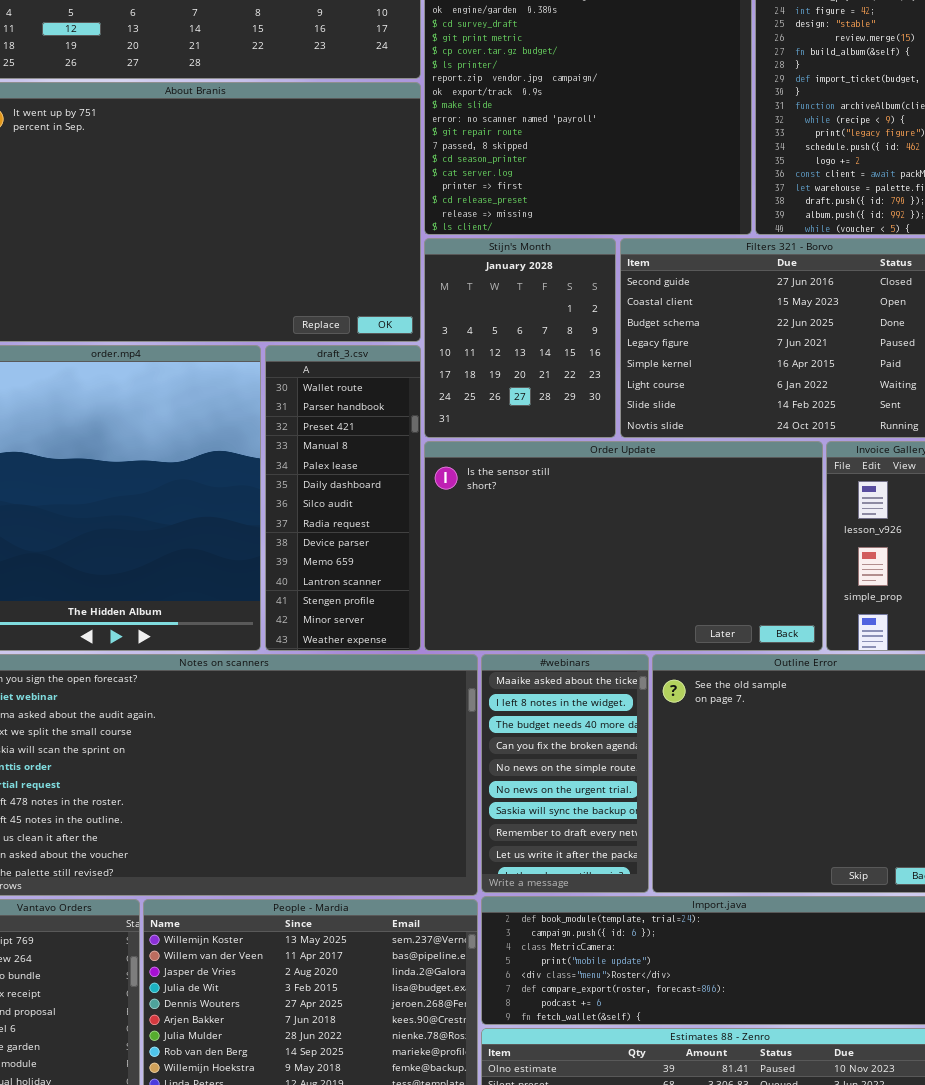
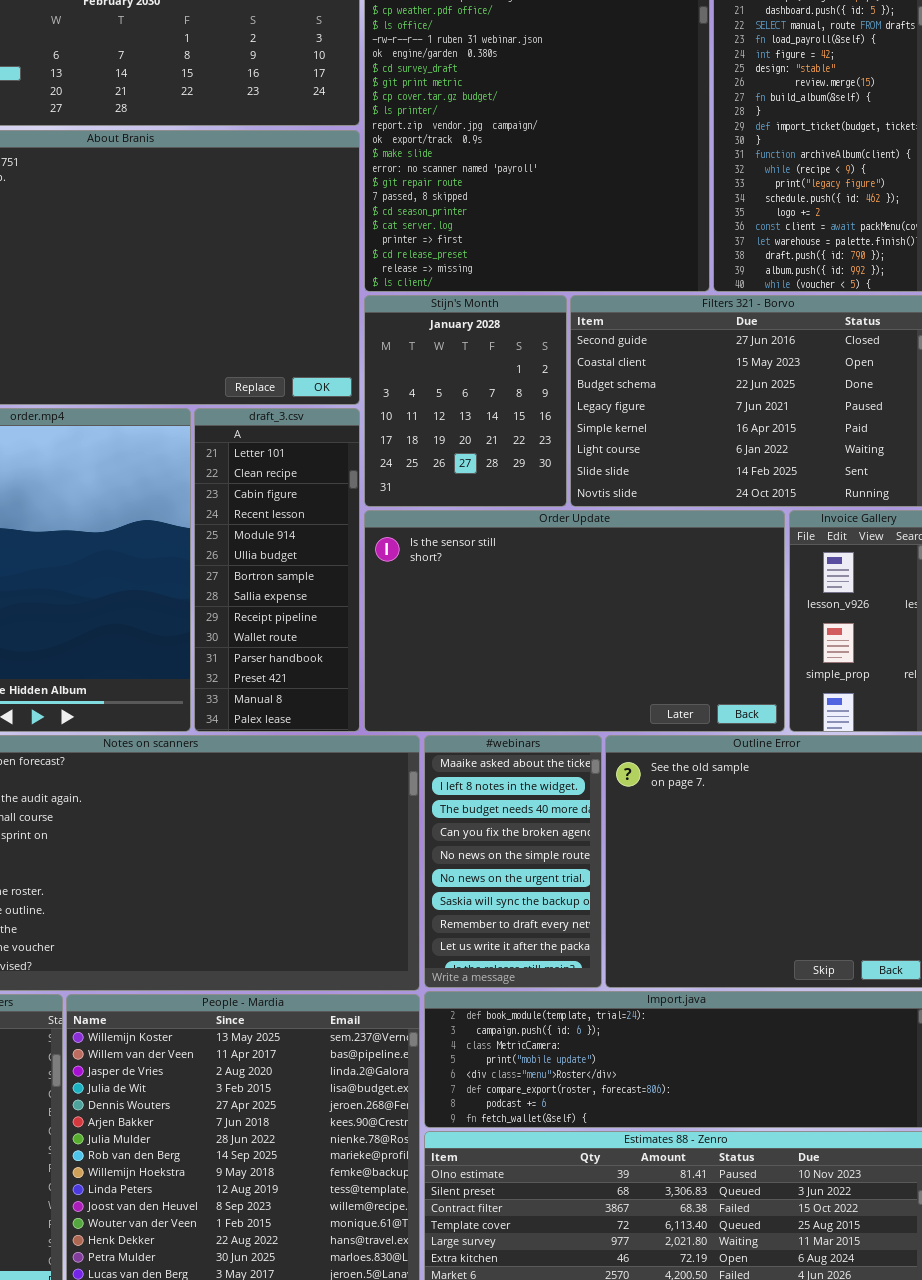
draft_3.csv: [265,345,421,651] -> [194,408,360,732], scrolled up 9 rows

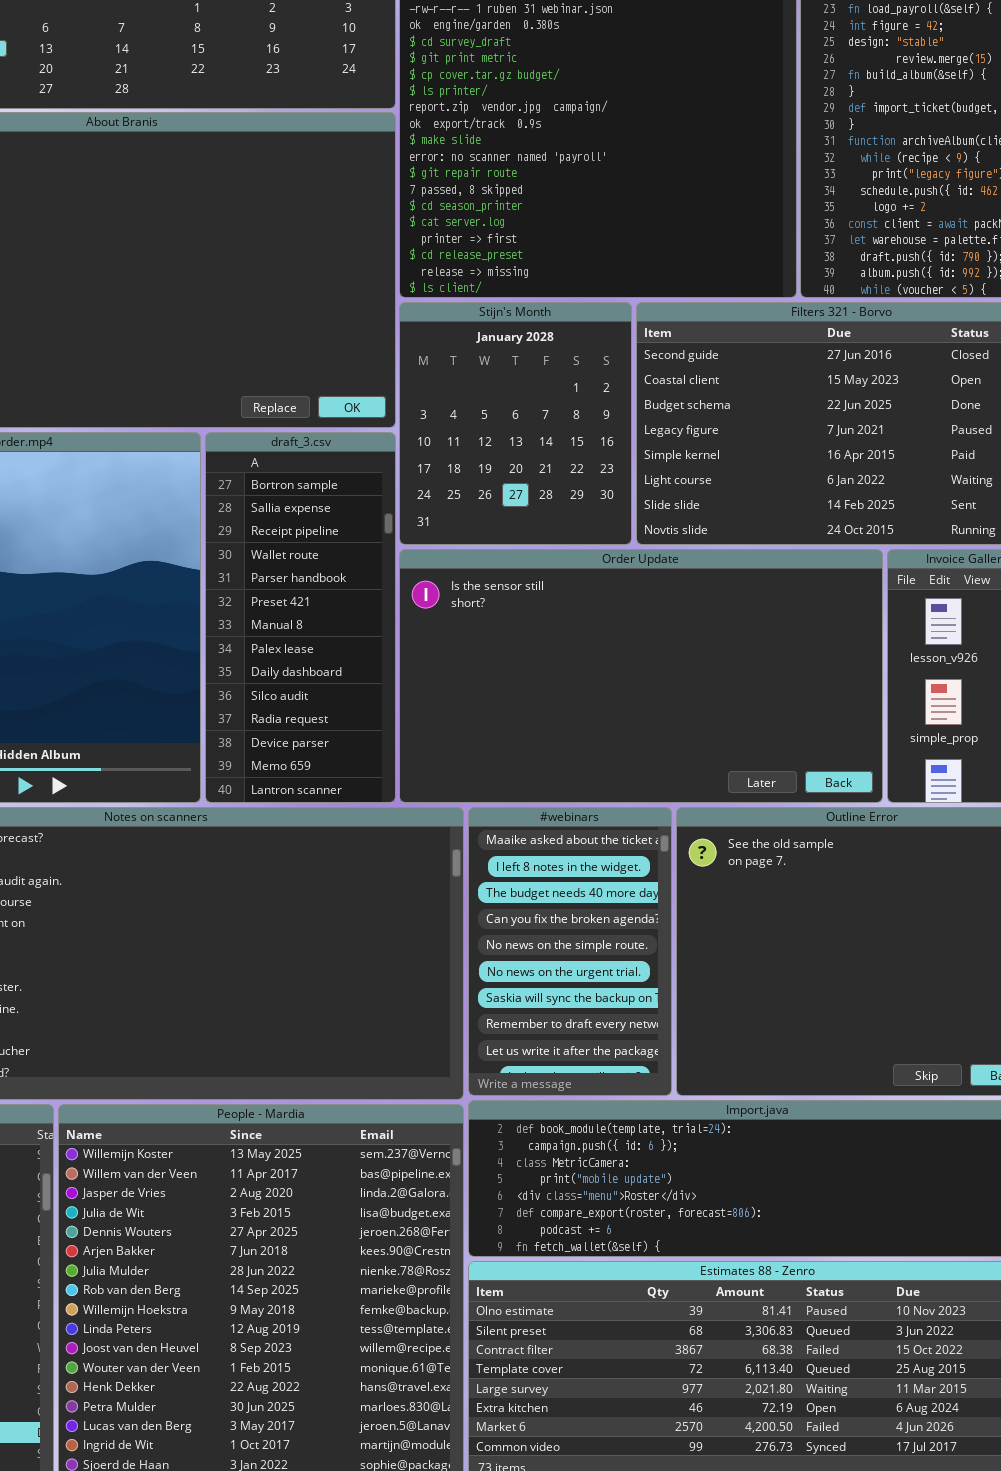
draft_3.csv: [194,408,360,732] -> [205,432,396,803], scrolled down 6 rows

